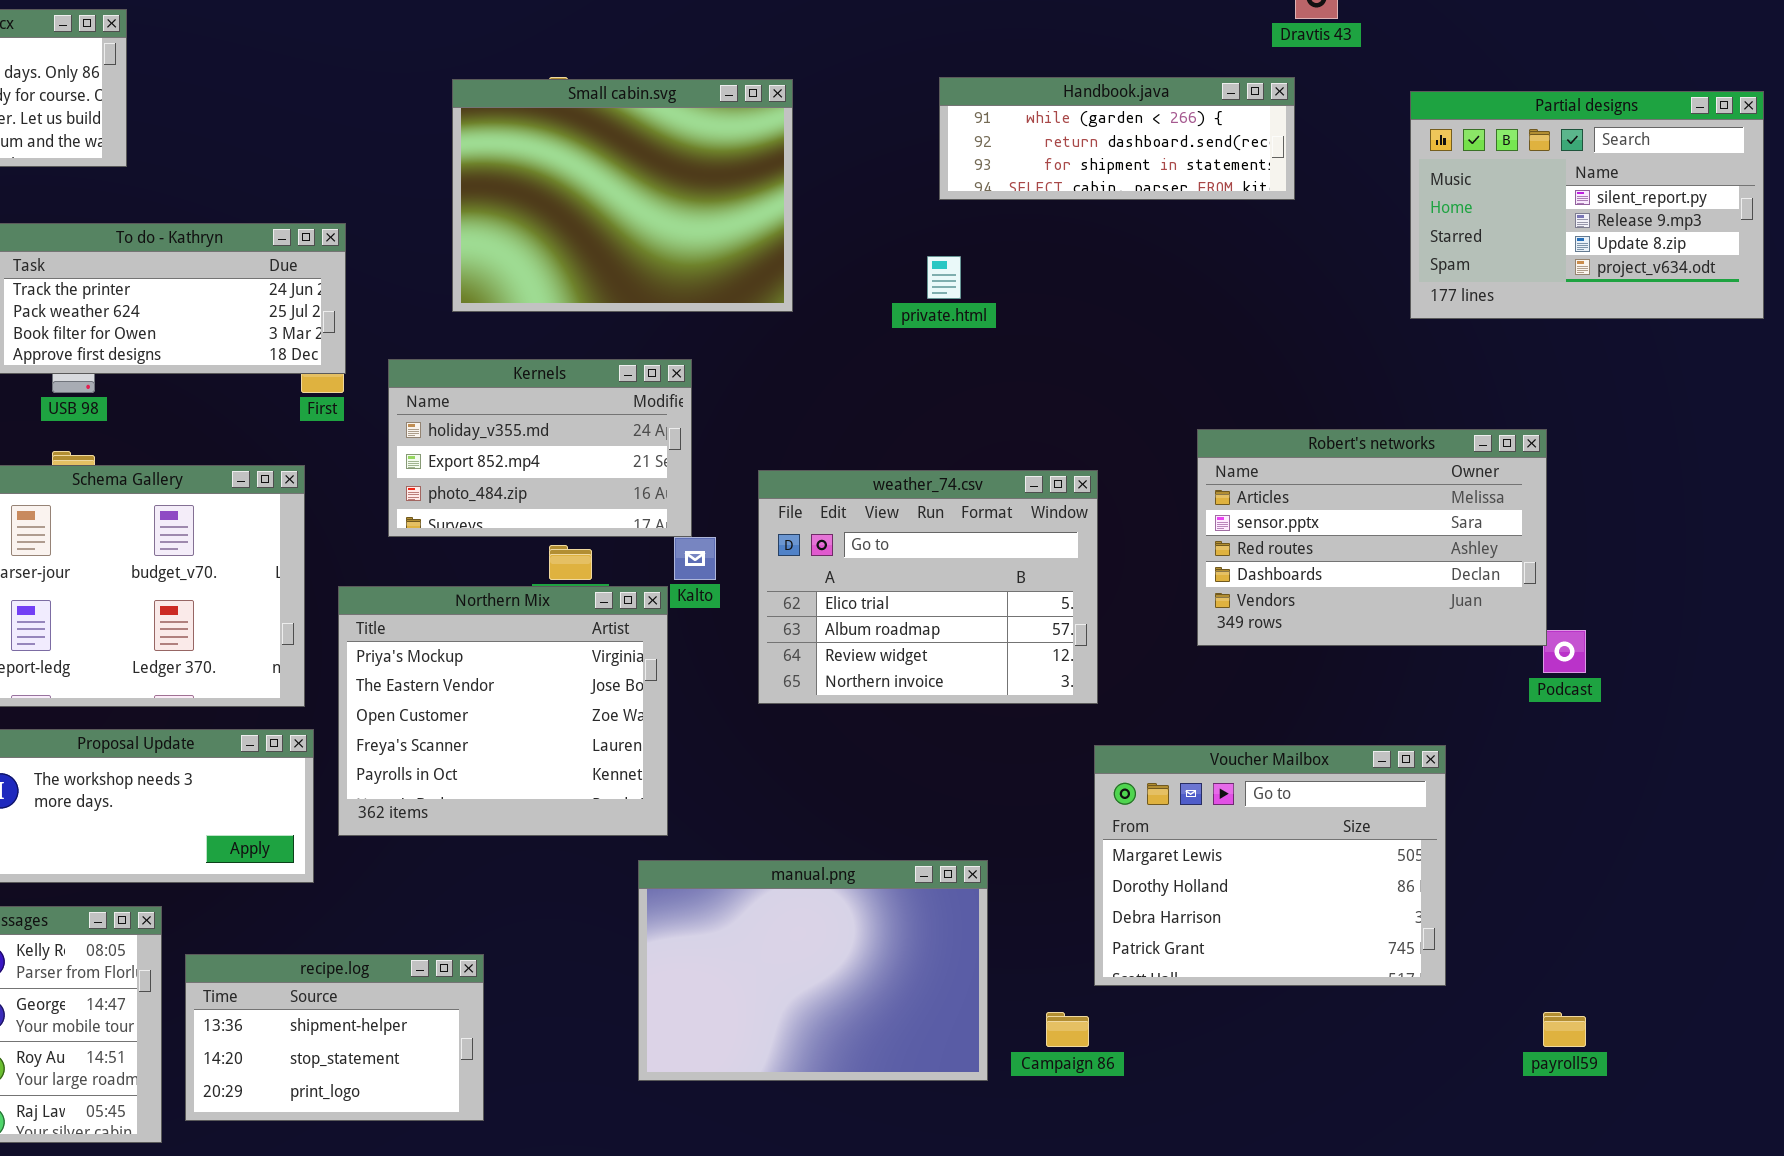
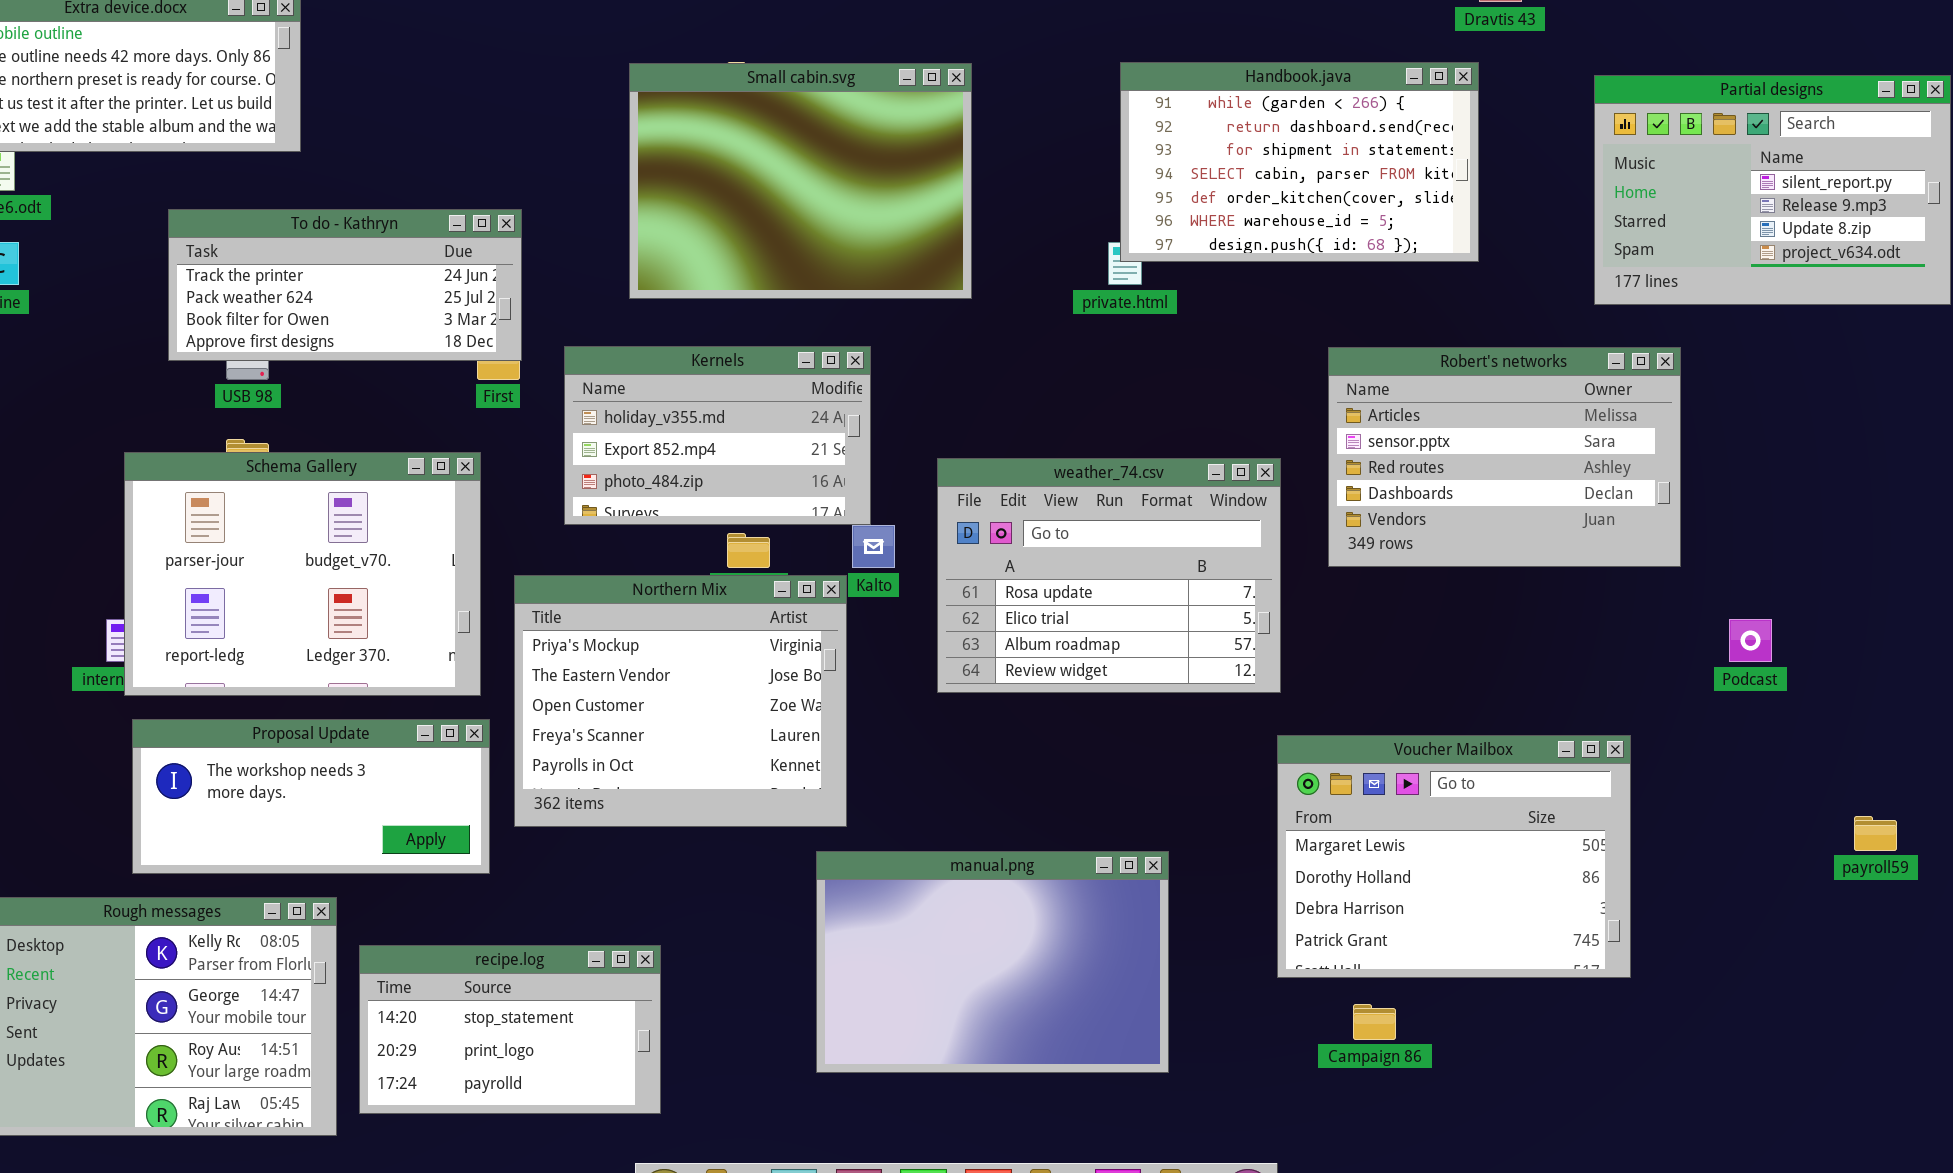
Handbook.java: [939,77,1295,200] -> [1120,62,1479,262], resized
Robert's networks: [1197,429,1547,646] -> [1328,347,1681,567], moved
weather_74.csv: [758,470,1098,704] -> [937,458,1281,693], scrolled up 1 row
recipe.log: [185,954,484,1121] -> [359,945,661,1114], scrolled down 1 row
Campaign 86: [1046,1012,1089,1047] -> [1353,1004,1396,1040], moved
payroll59: [1543,1012,1586,1047] -> [1854,816,1897,851], moved

